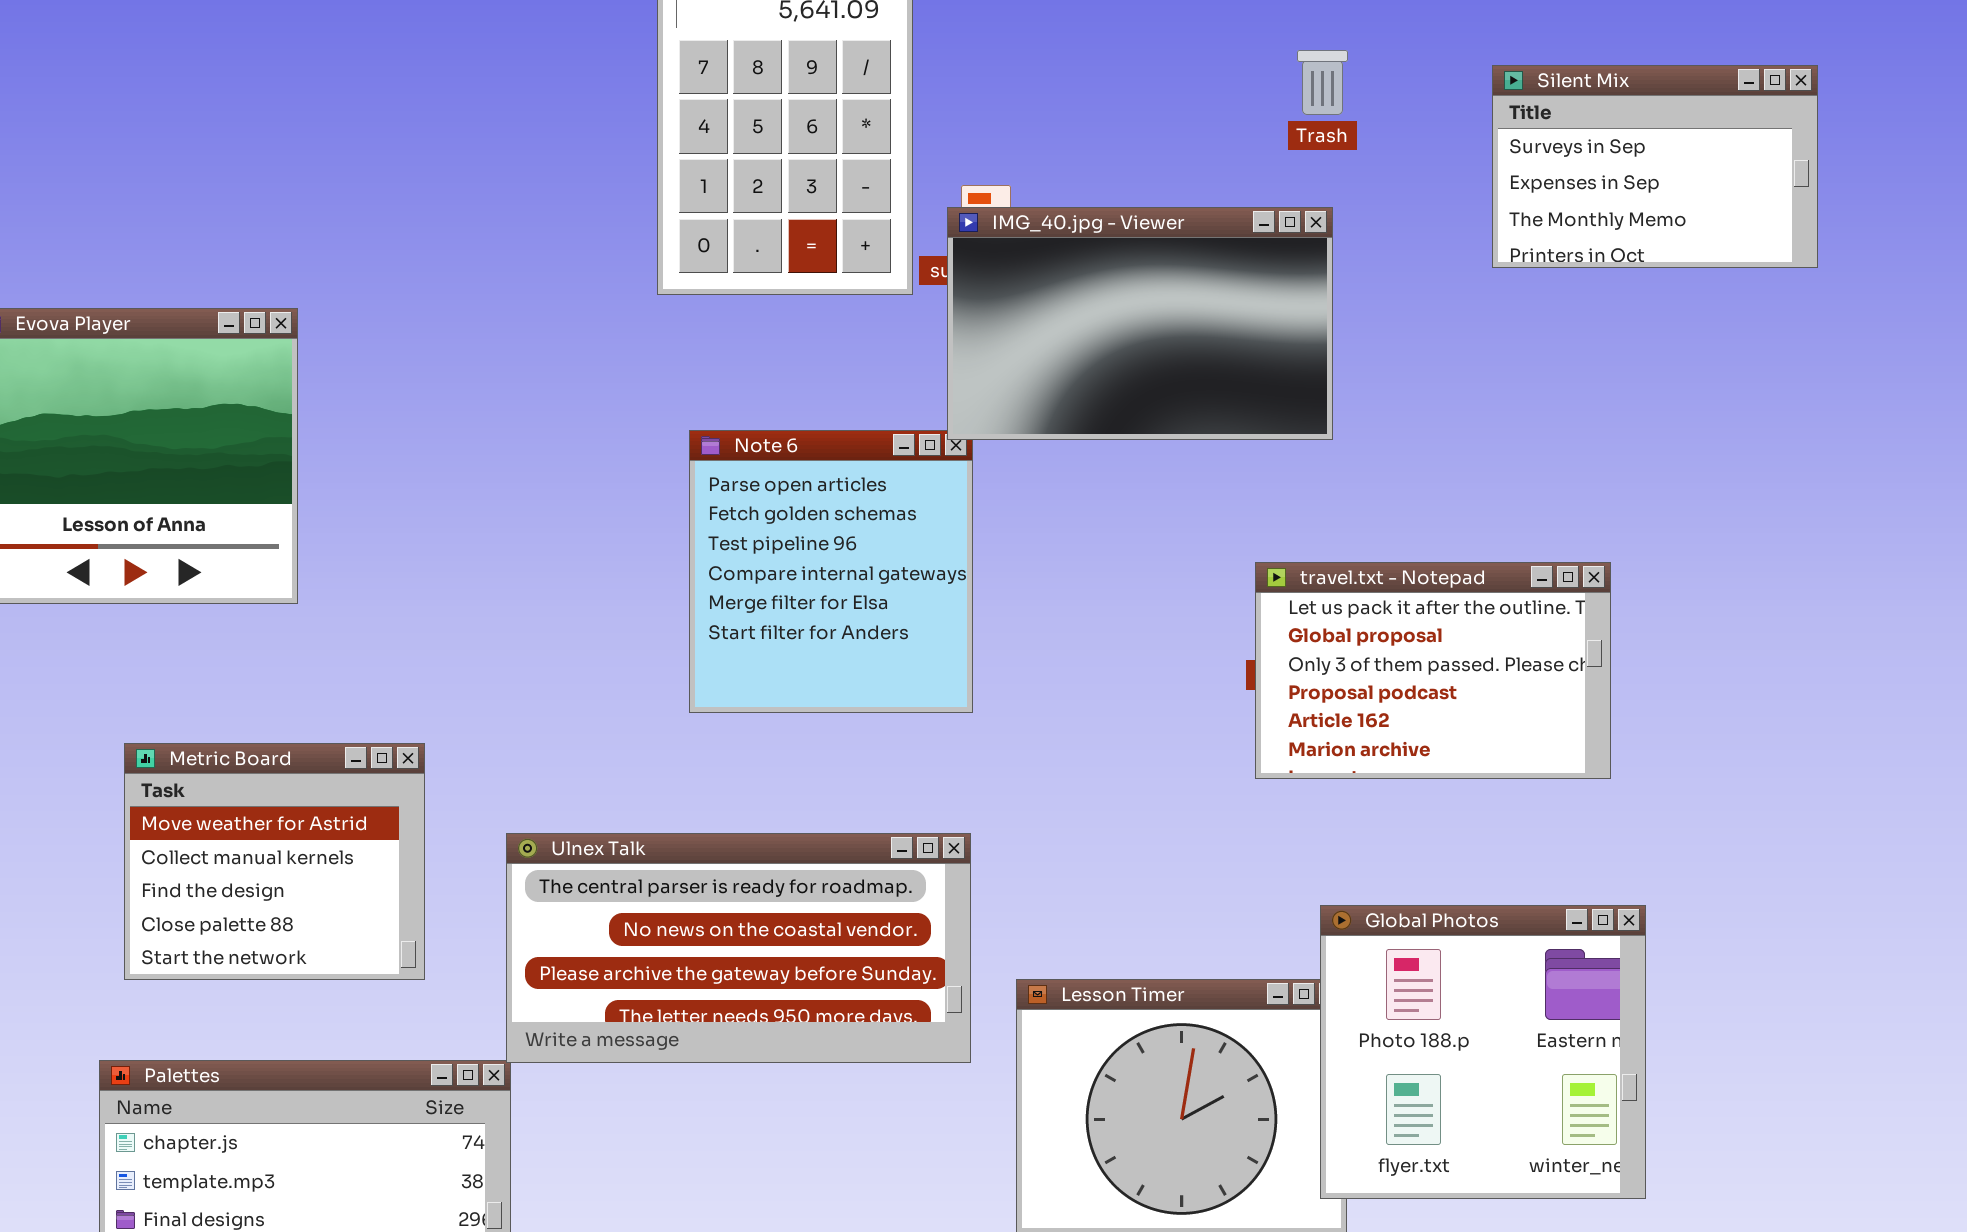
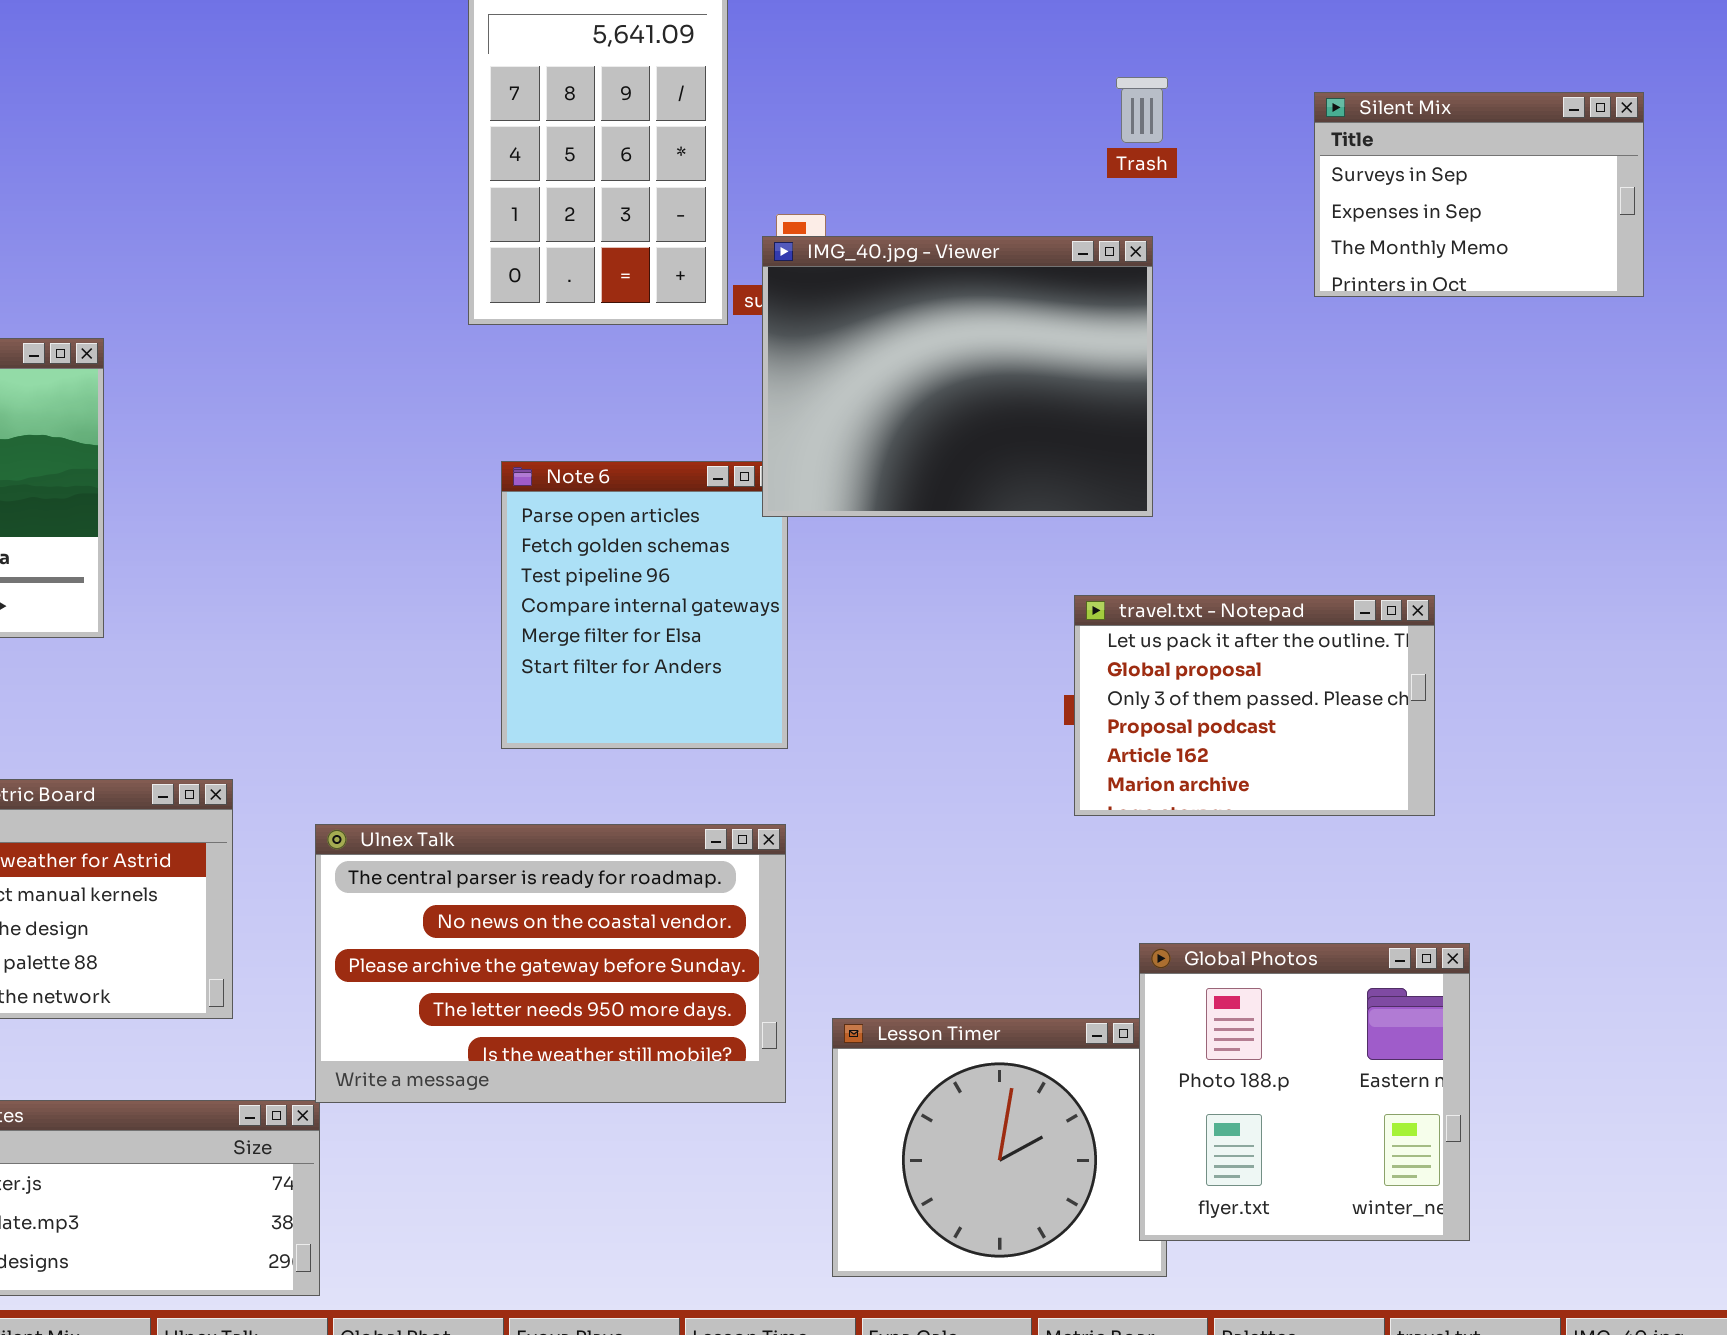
IMG_40.jpg - Viewer: [947,207,1333,440] -> [762,236,1153,517], resized
Ulnex Talk: [506,833,971,1063] -> [315,824,786,1103], resized

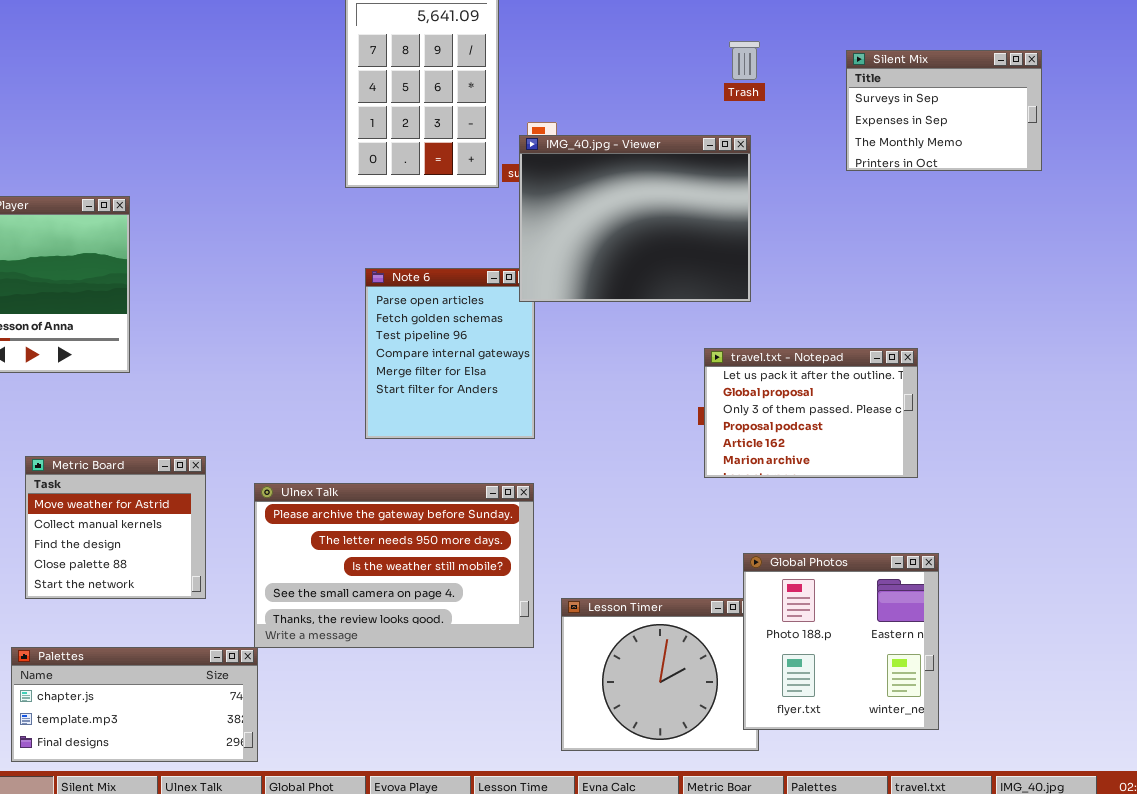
Ulnex Talk: [315,824,786,1103] -> [254,483,534,648], scrolled down 2 rows

